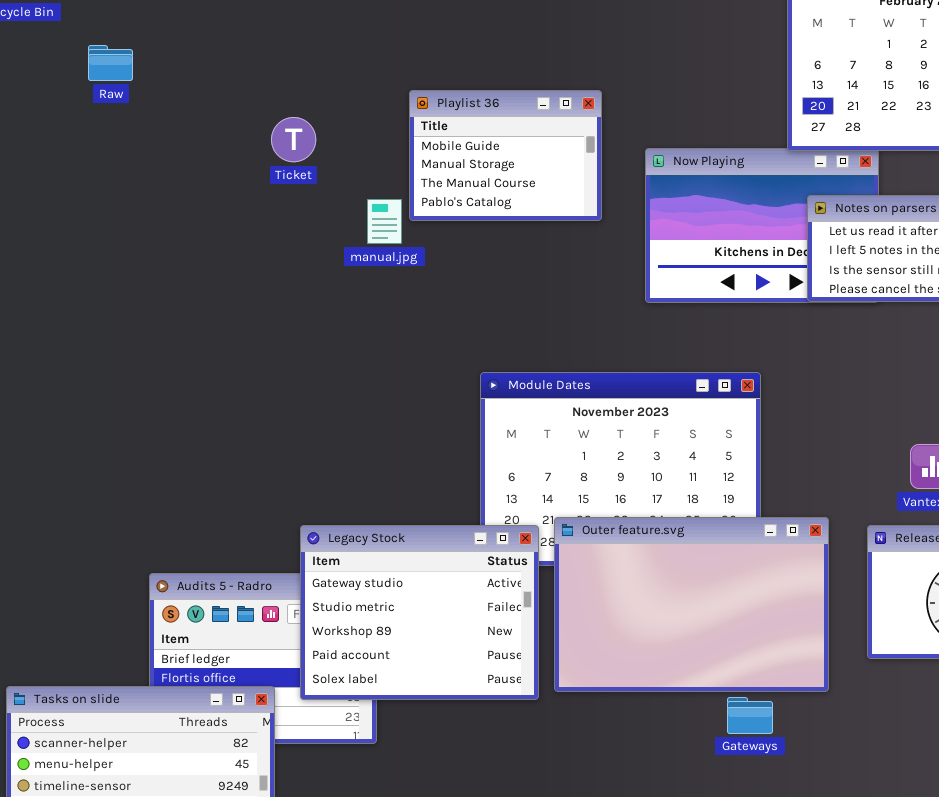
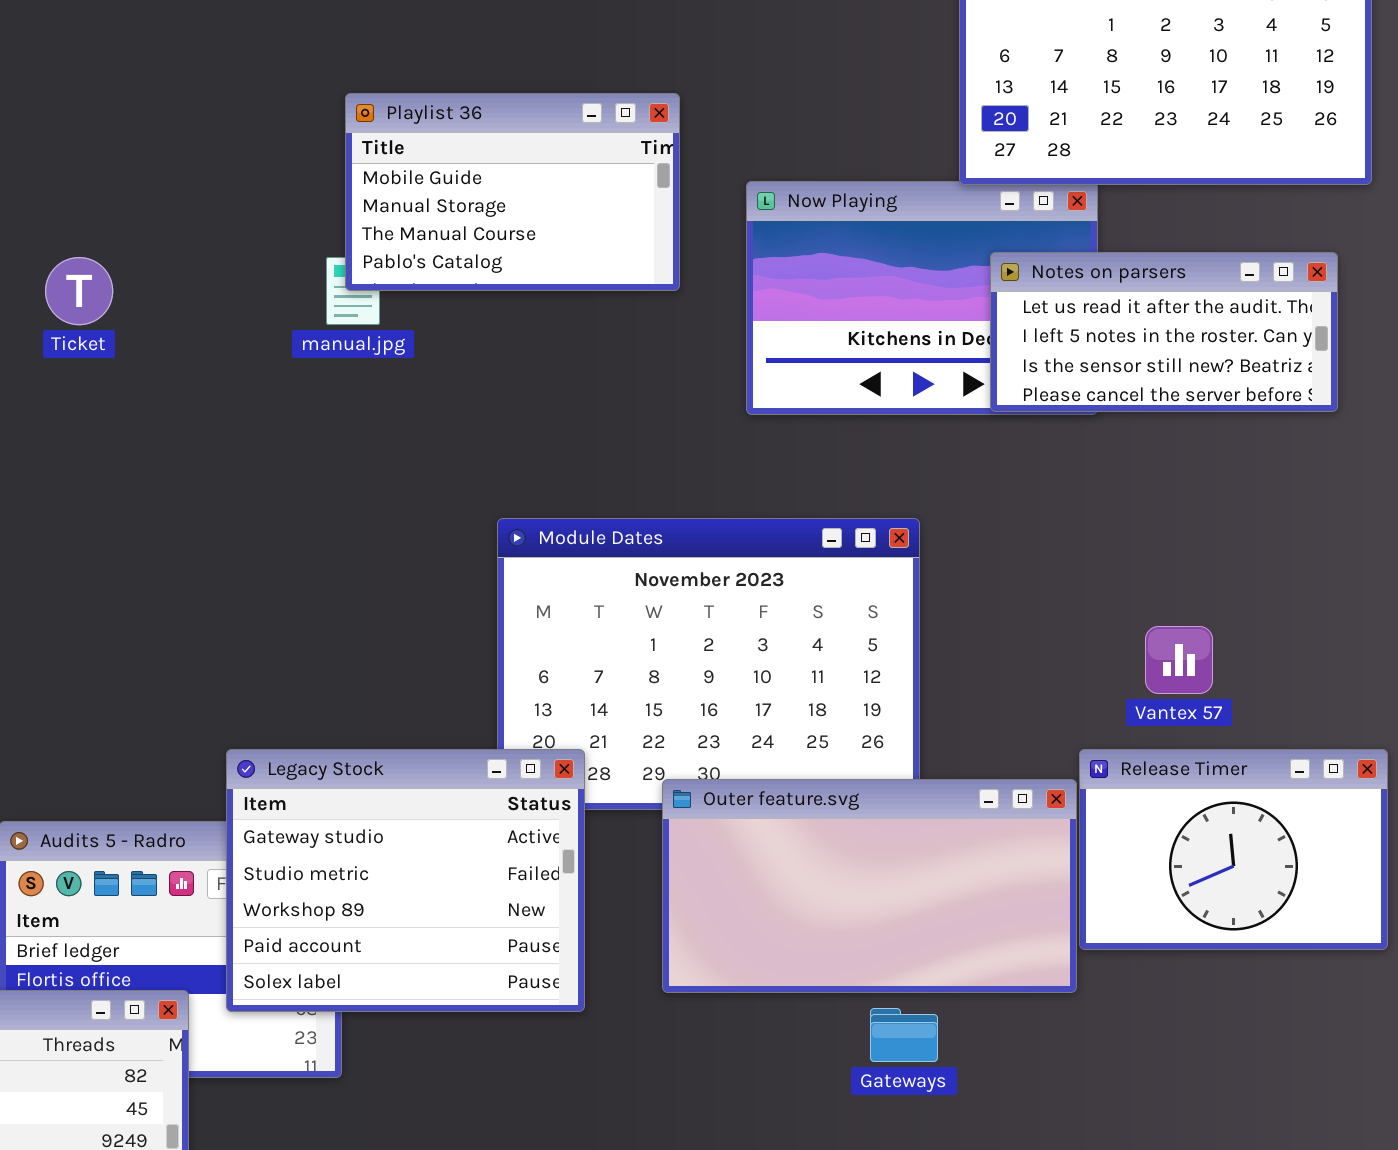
Playlist 36: [409,90,602,221] -> [345,93,680,291], resized
Ticket: [271,117,316,162] -> [45,257,113,325], moved
Outer feature.svg: [554,517,829,692] -> [662,779,1077,993], moved, resized

